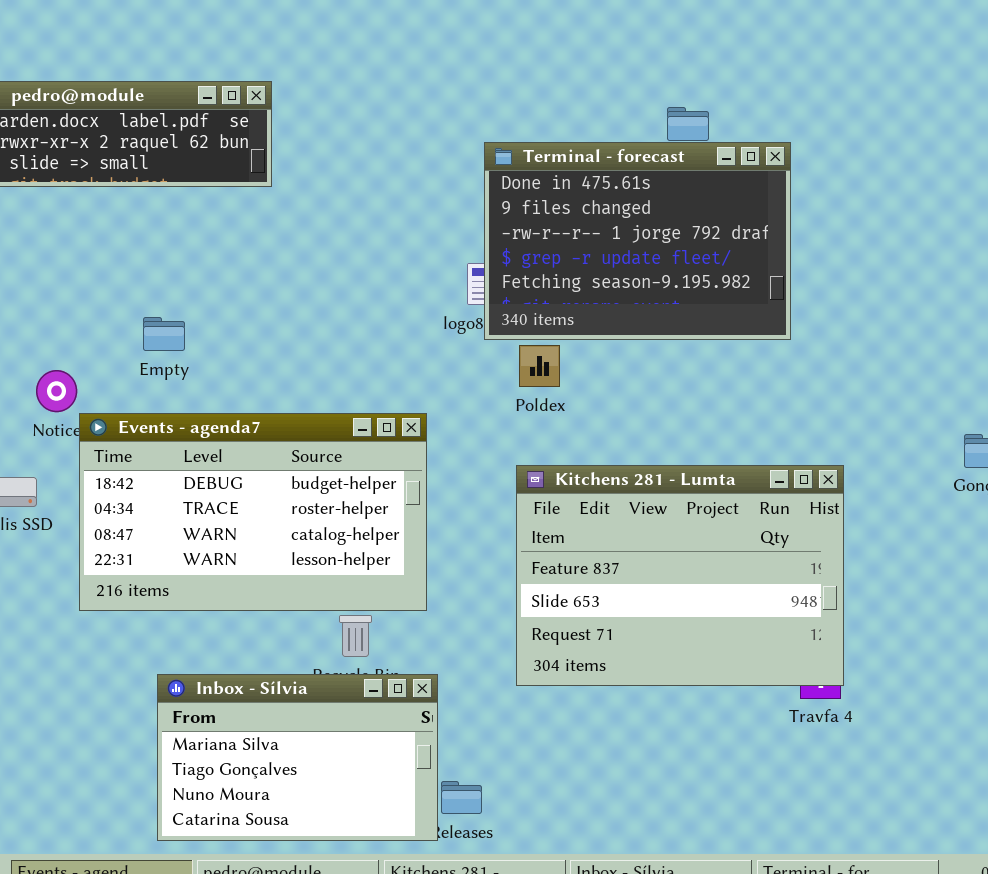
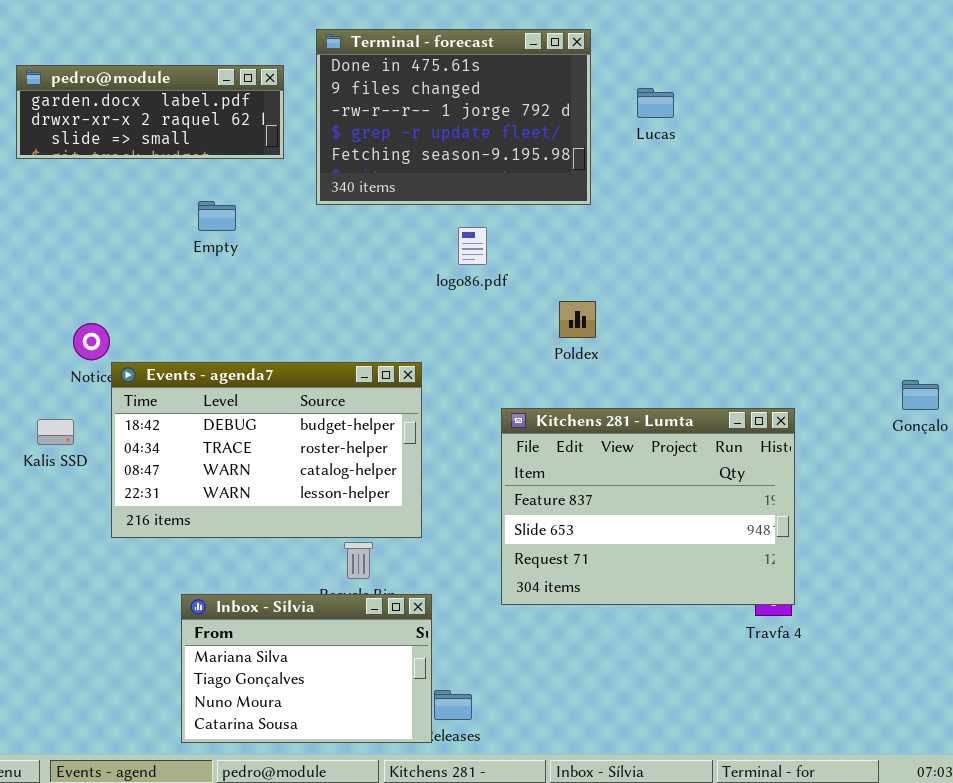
Terminal - forecast: [484,142,791,340] -> [316,29,591,205], moved
Empty: [143,317,185,351] -> [198,201,236,231], moved
Poldex: [519,345,560,387] -> [559,301,596,338], moved

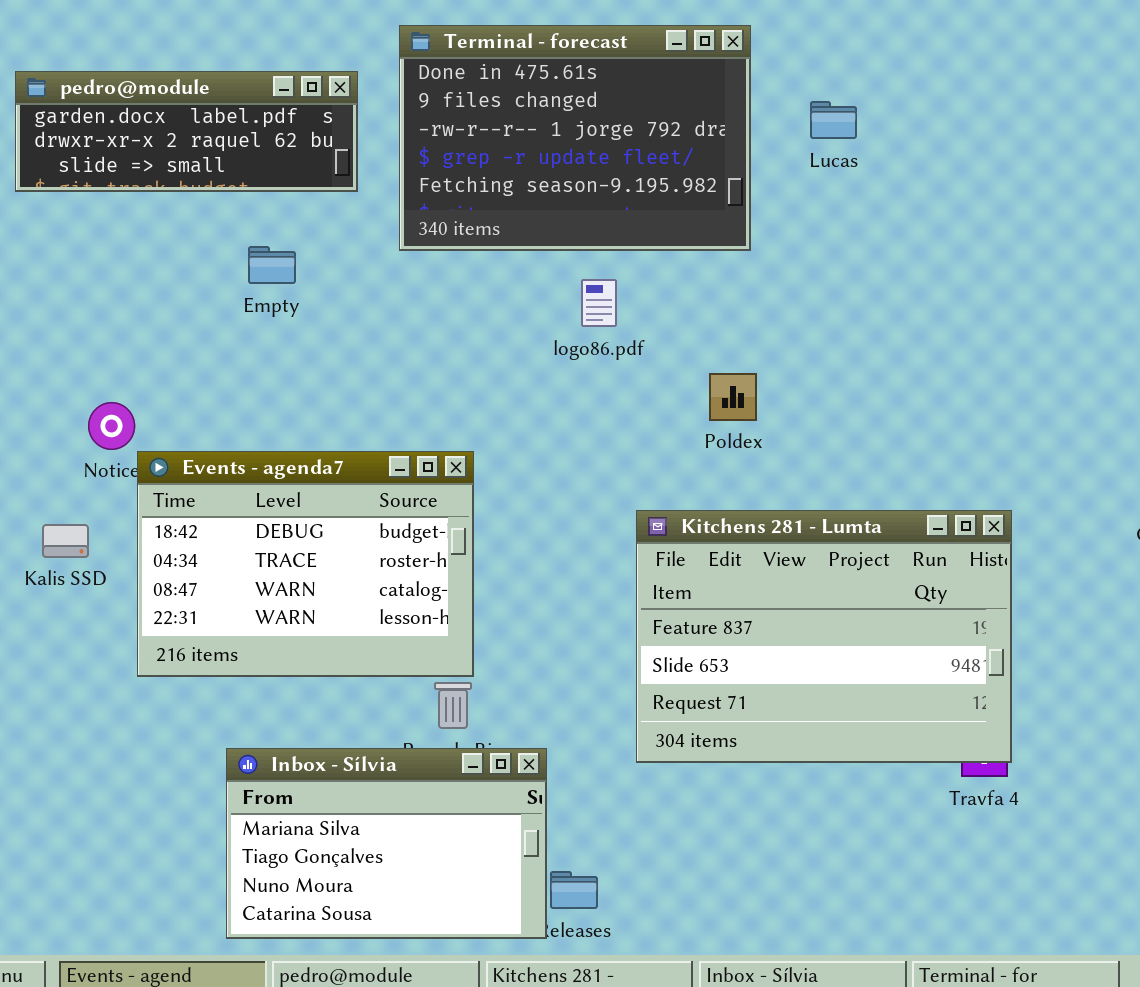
Events - agenda7: [111,362,422,538] -> [137,451,474,677], resized

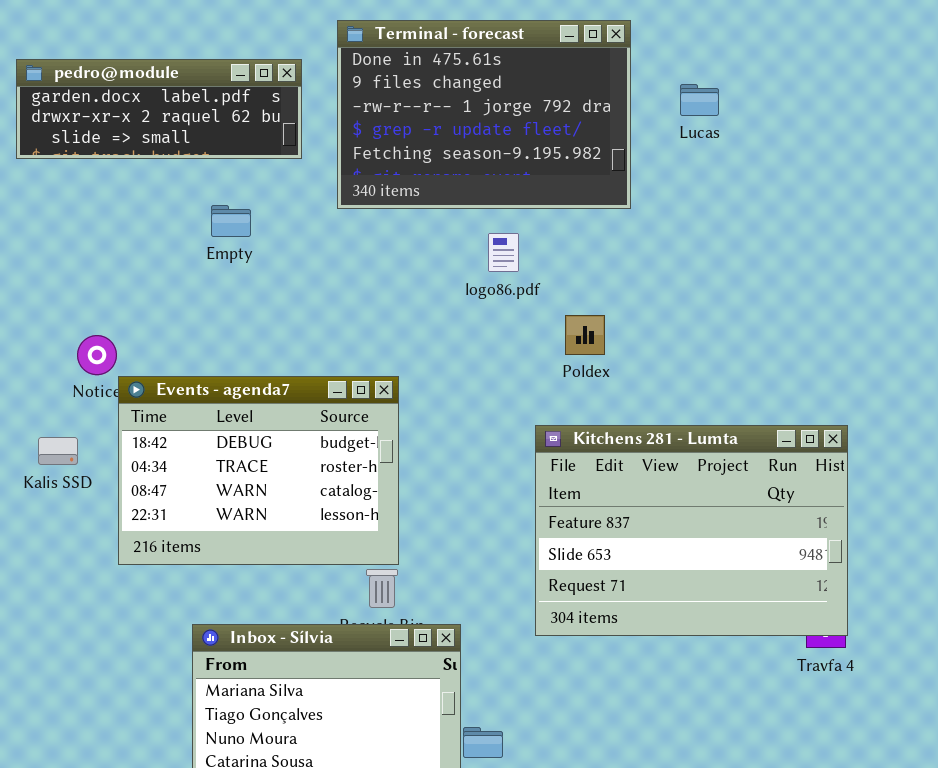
Poldex: [709,373,757,421] -> [565,315,605,355], moved

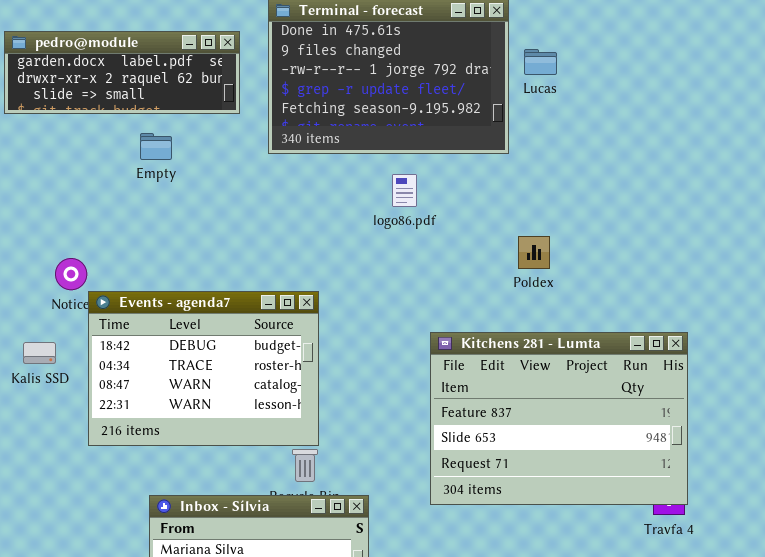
Lucas: [680,84,719,116] -> [524,49,557,75], moved
Empty: [211,205,251,237] -> [140,133,172,160], moved
Poldex: [565,315,605,355] -> [518,236,550,269], moved

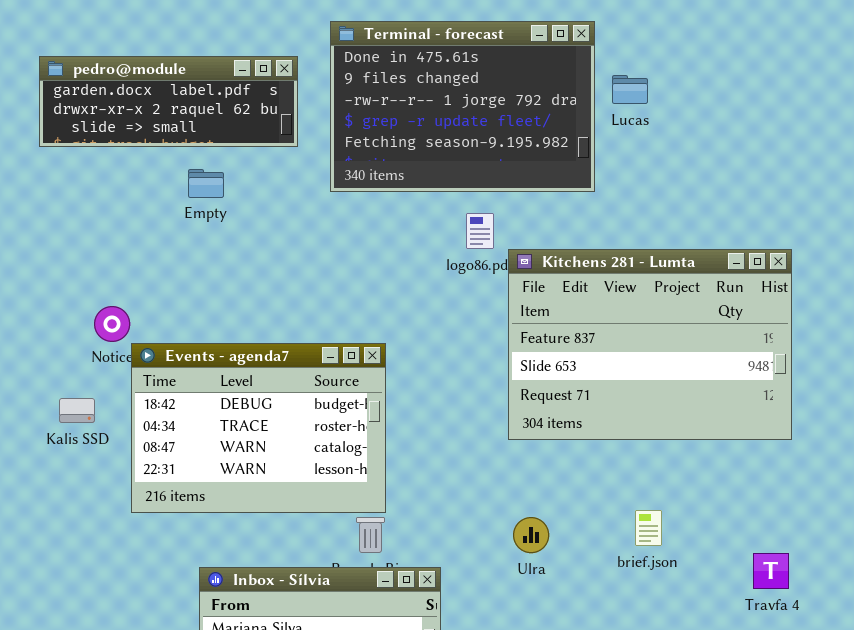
Kitchens 281 - Lumta: [430,332,688,505] -> [508,249,792,440], moved

